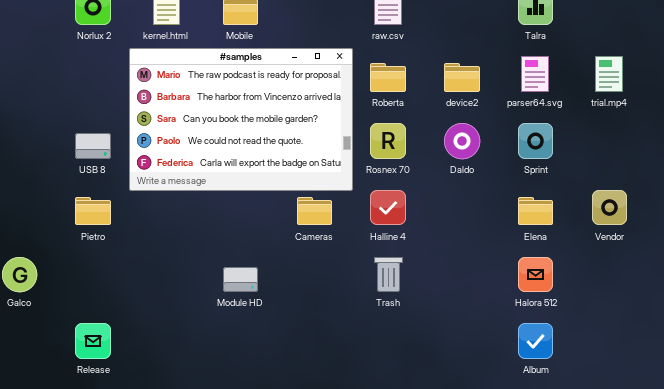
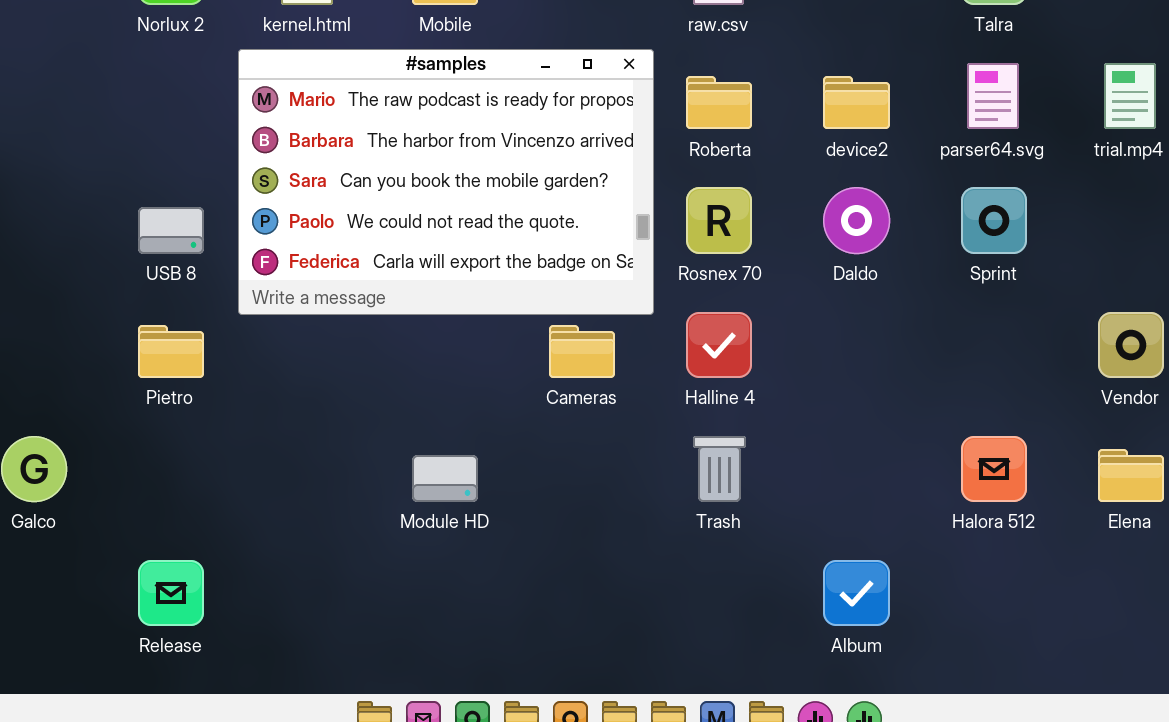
Elena: [518,197,553,225] -> [1098,449,1164,502], moved
Album: [518,323,553,359] -> [823,560,890,626], moved

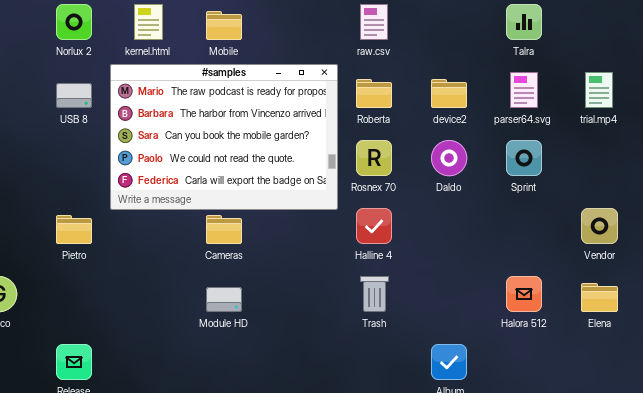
USB 8: [138,207,204,254] -> [56,83,92,108], moved
Cameras: [549,325,615,378] -> [206,215,242,244], moved

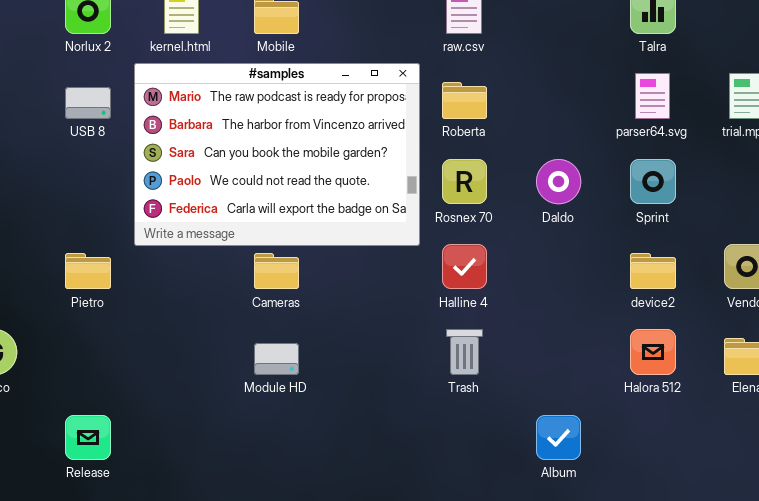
device2: [431,79,467,108] -> [630,253,676,289], moved

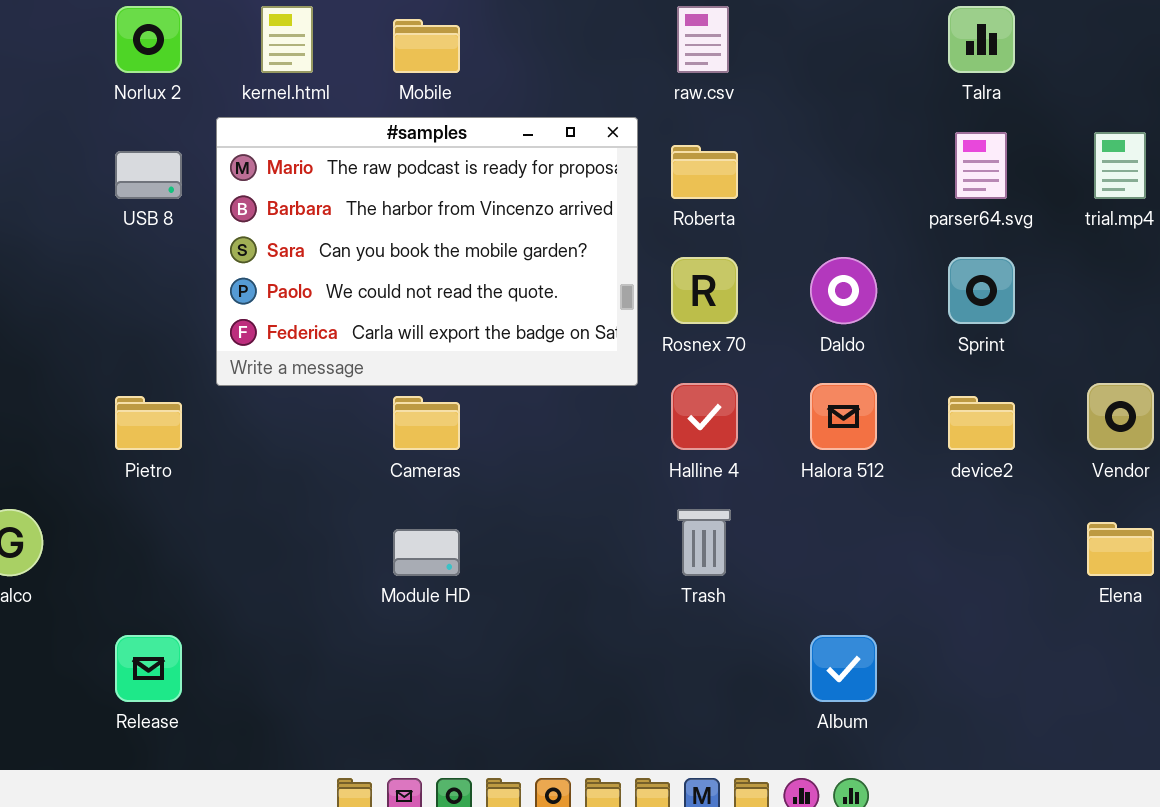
Halora 512: [630,329,676,375] -> [810,383,877,450], moved

